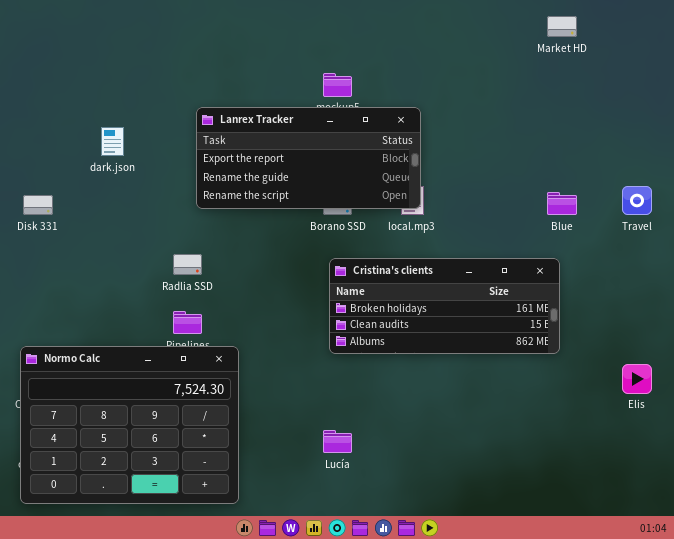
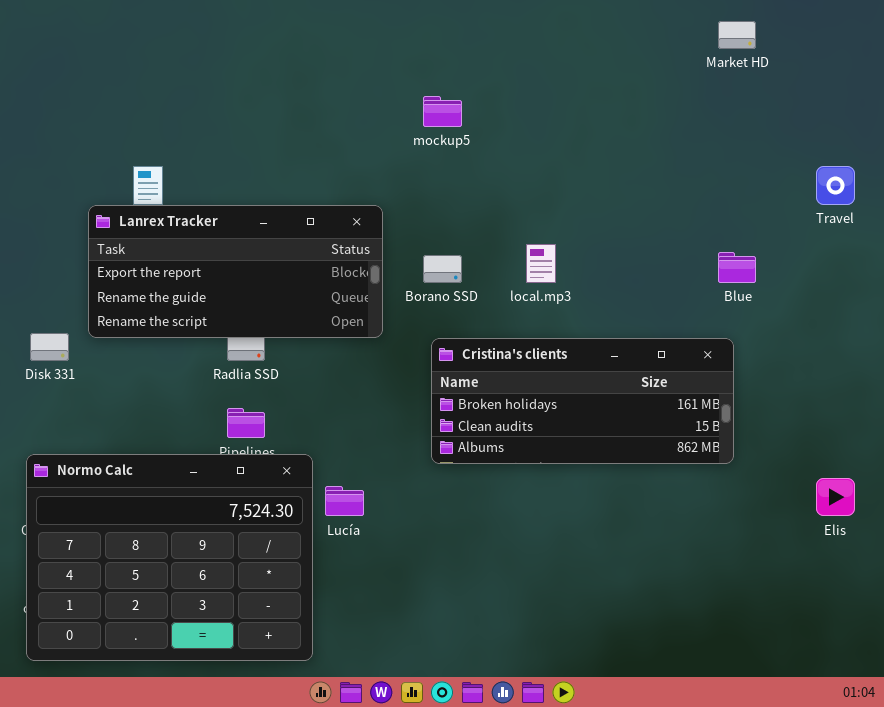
Lanrex Tracker: [196,107,421,209] -> [88,205,383,338], moved
Travel: [622,186,652,215] -> [816,166,855,205], moved
Disk 331: [23,195,53,215] -> [30,333,69,361], moved
Lucía: [323,430,352,453] -> [325,486,364,516], moved

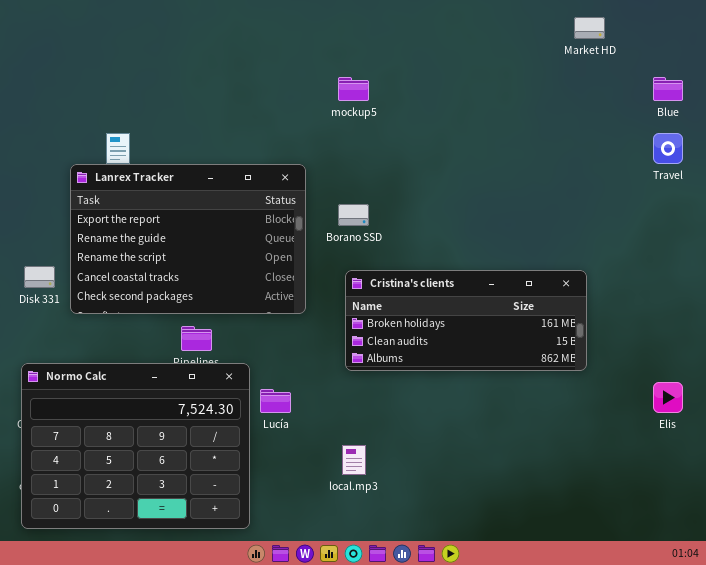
Lanrex Tracker: [88,205,383,338] -> [70,164,306,314], resized
local.mp3: [526,244,556,283] -> [342,445,366,475], moved
Blue: [718,252,756,283] -> [653,77,683,101], moved

